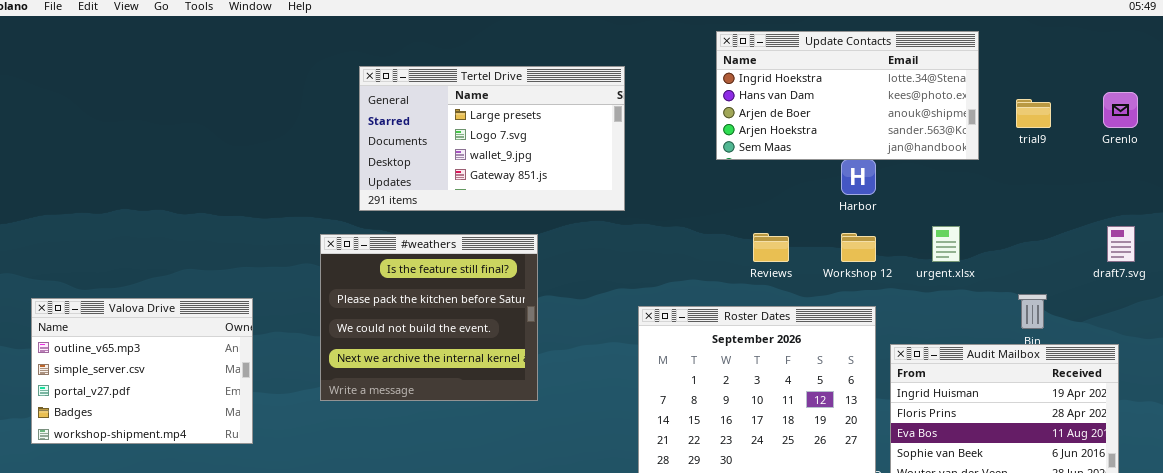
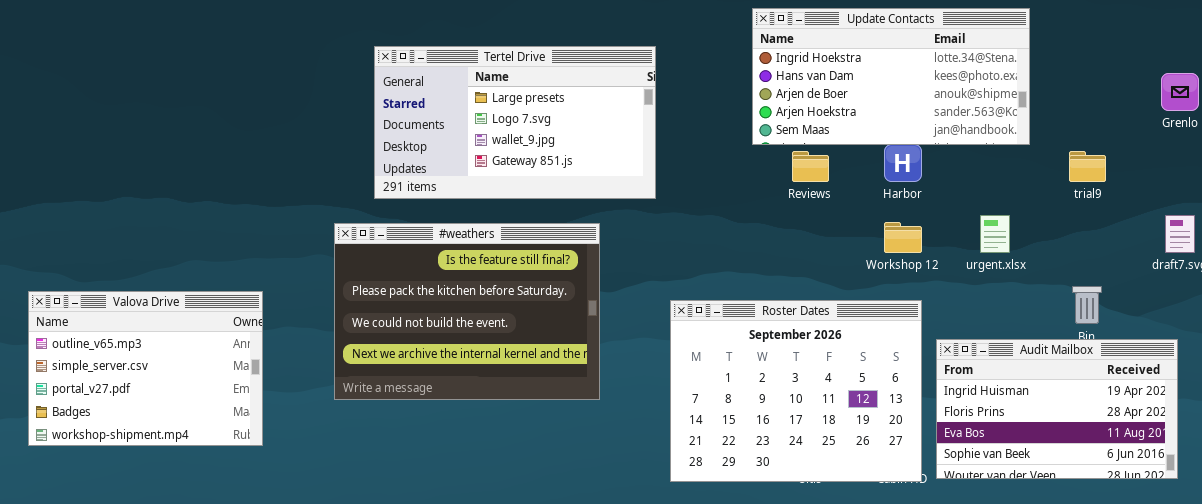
trial9: [1016,99,1051,128] -> [1069,151,1106,182], moved
Reviews: [753,233,789,262] -> [792,151,829,182], moved
#weathers: [320,234,538,401] -> [334,223,600,400], resized

